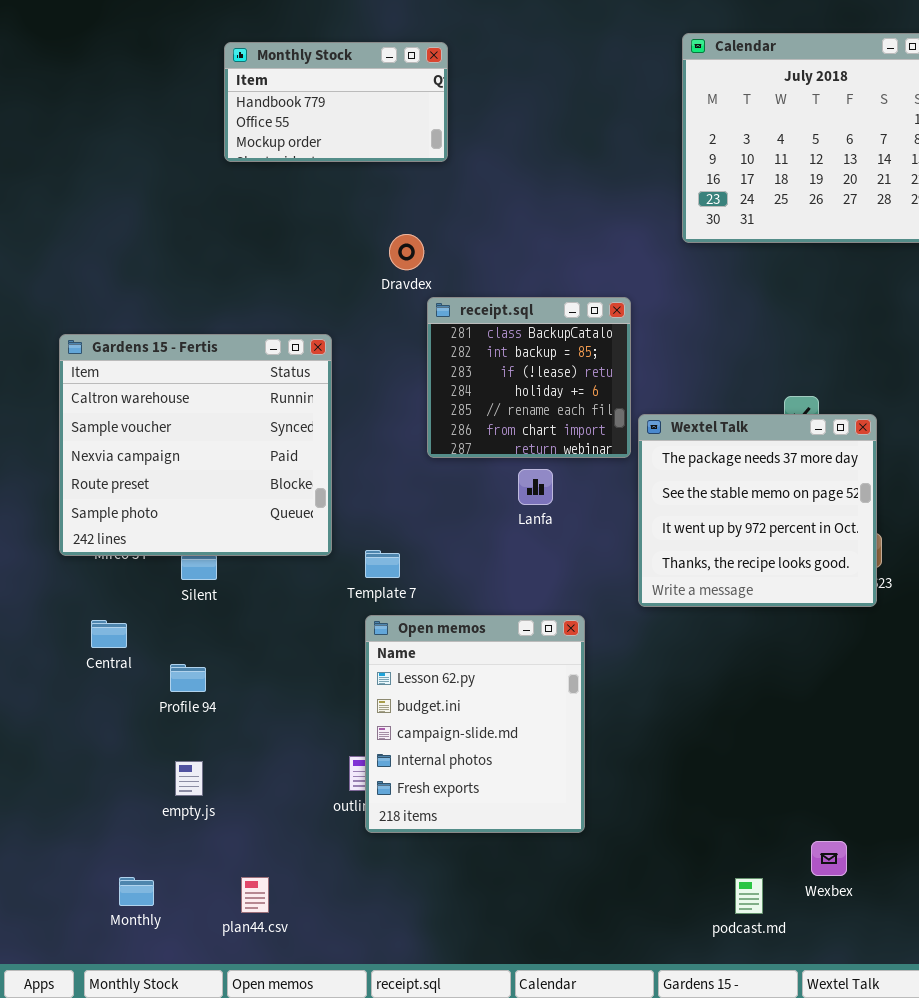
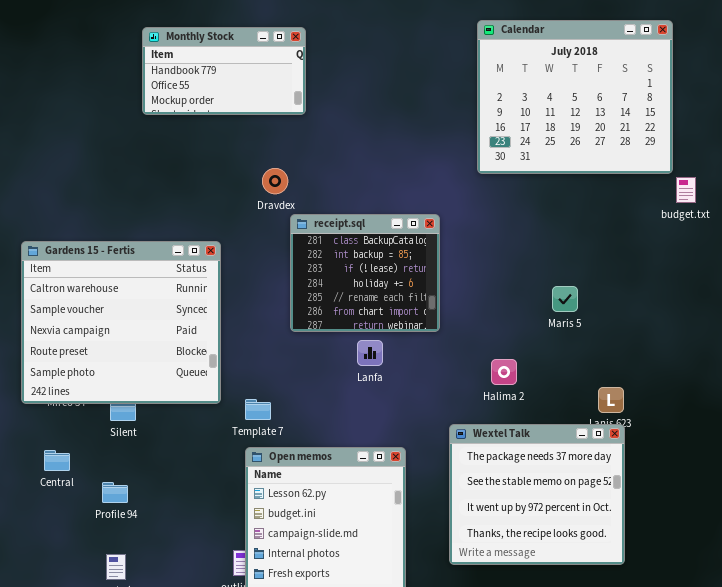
Wextel Talk: [638,414,877,607] -> [449,424,625,565], moved

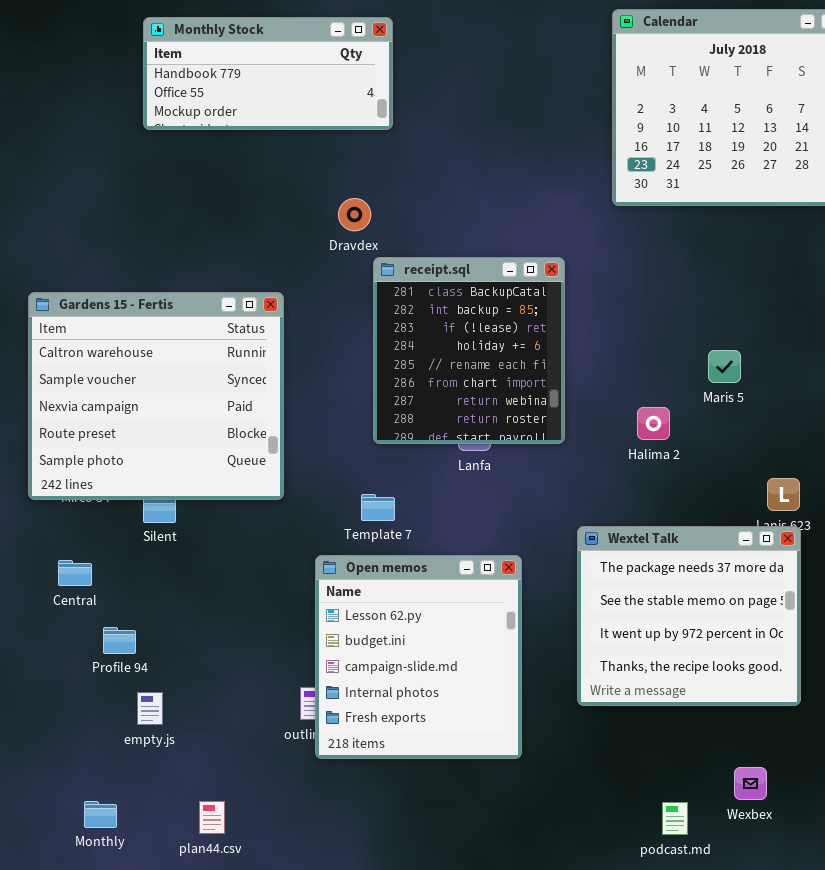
Monthly Stock: [142,27,306,115] -> [143,17,393,130], resized
receipt.sql: [290,214,440,332] -> [373,257,565,444], resized
Halima 2: [491,359,517,385] -> [637,407,670,440], moved
Template 7: [245,399,271,420] -> [361,494,395,521], moved
Profile 94: [102,482,128,503] -> [103,627,136,654], moved

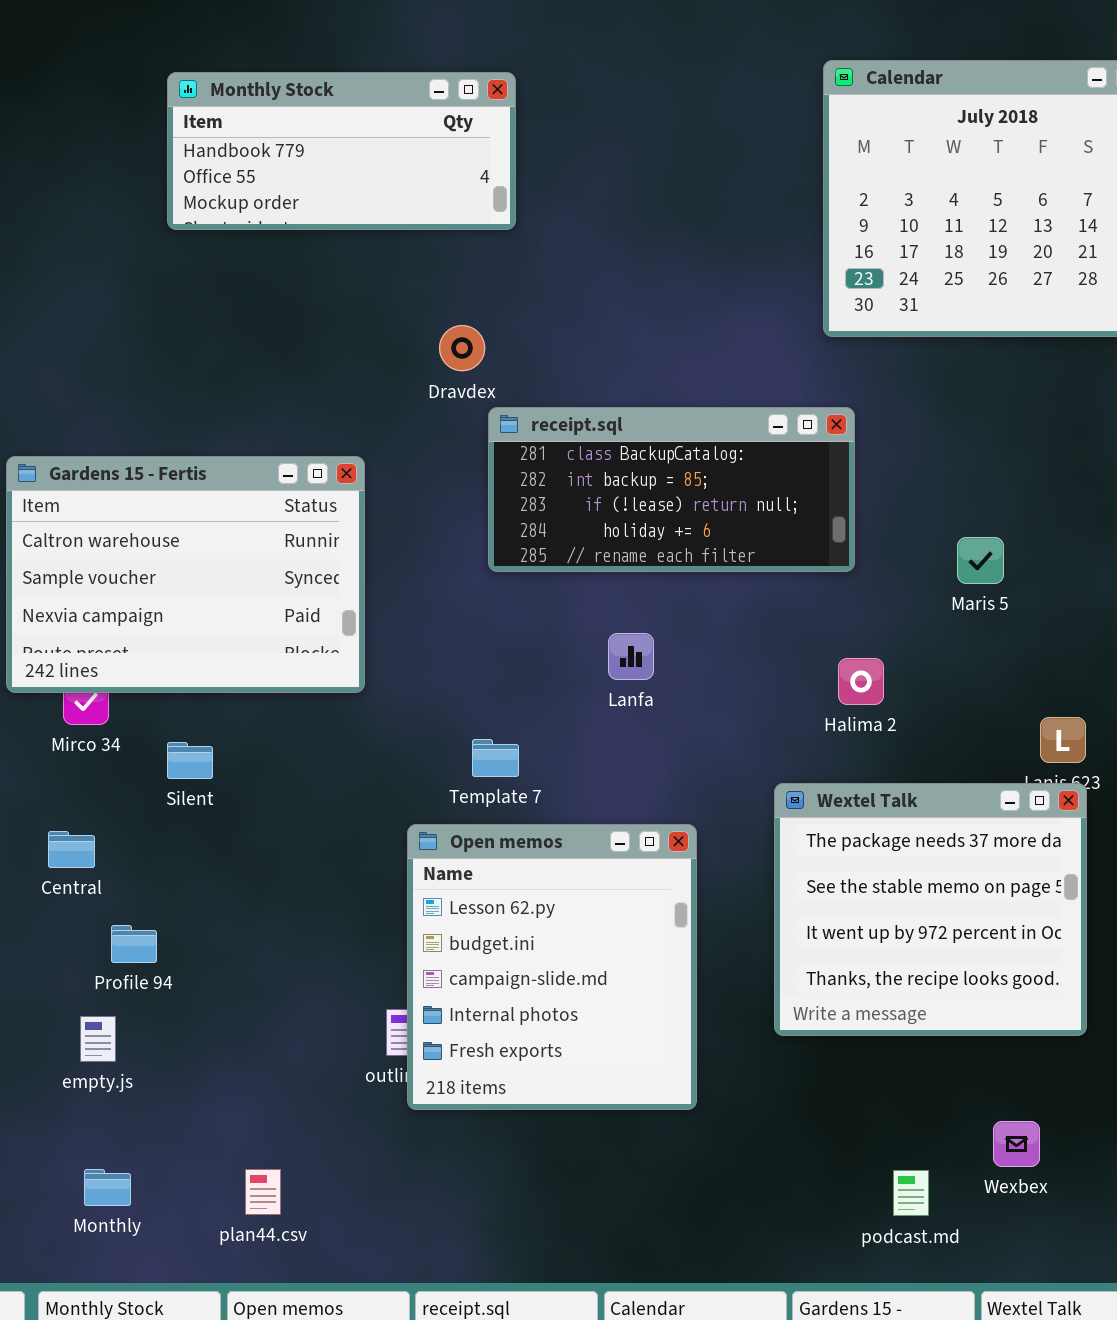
receipt.sql: [373,257,565,444] -> [488,407,855,572], resized
Gardens 15 - Fertis: [28,292,284,500] -> [6,456,365,693], resized
Halima 2: [637,407,670,440] -> [838,658,884,705], moved
empty.js: [137,692,163,725] -> [80,1016,116,1062], moved

